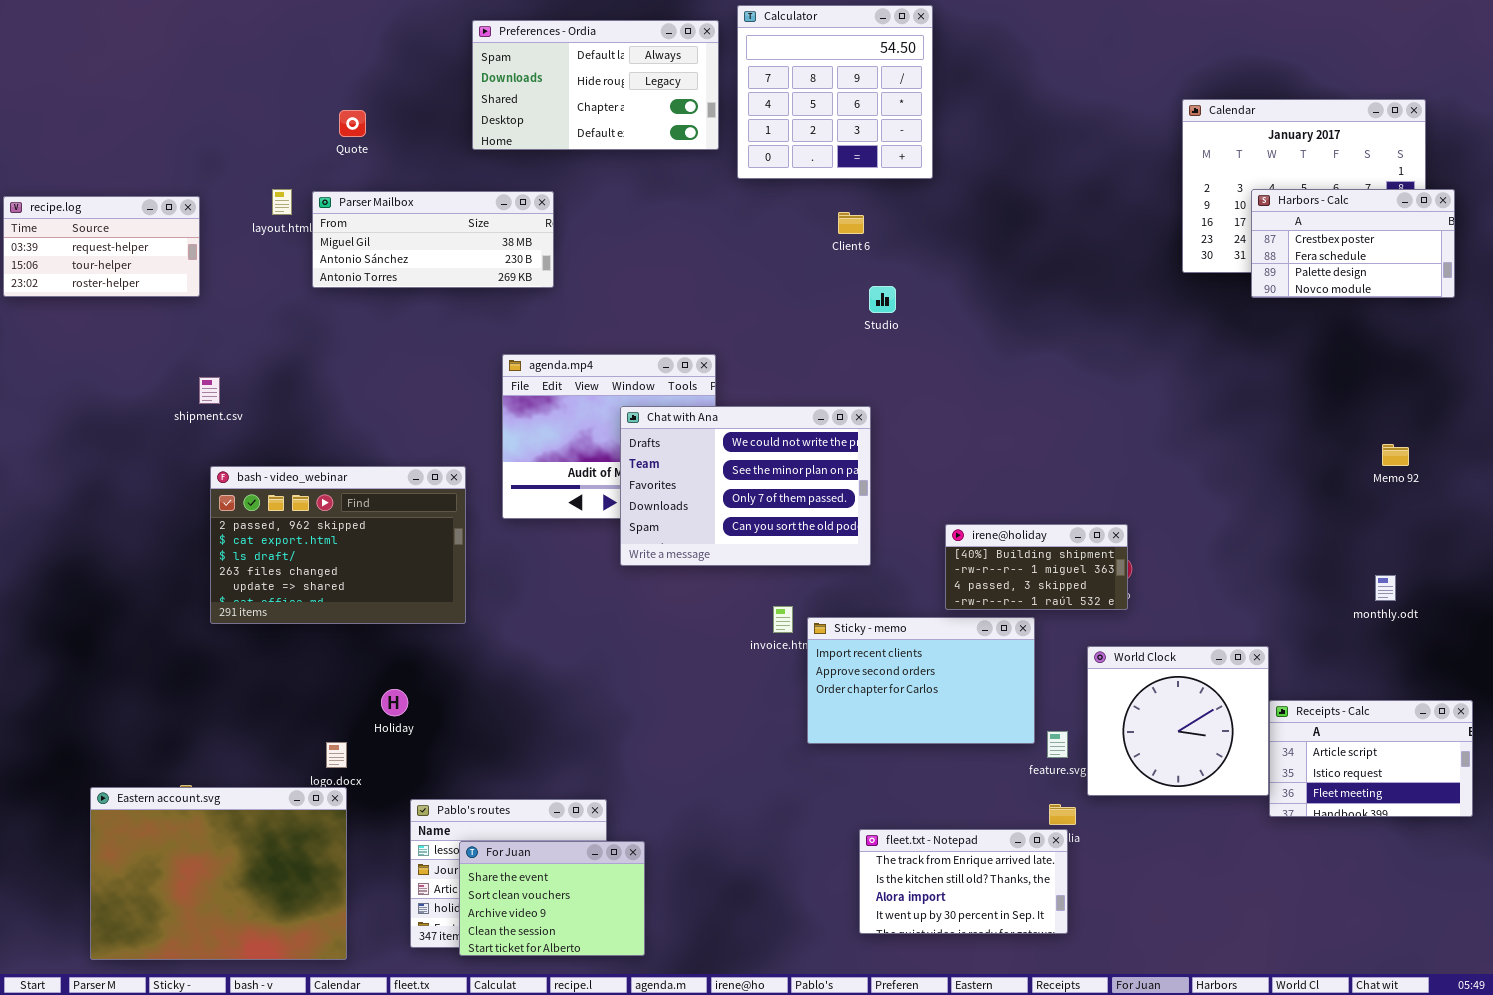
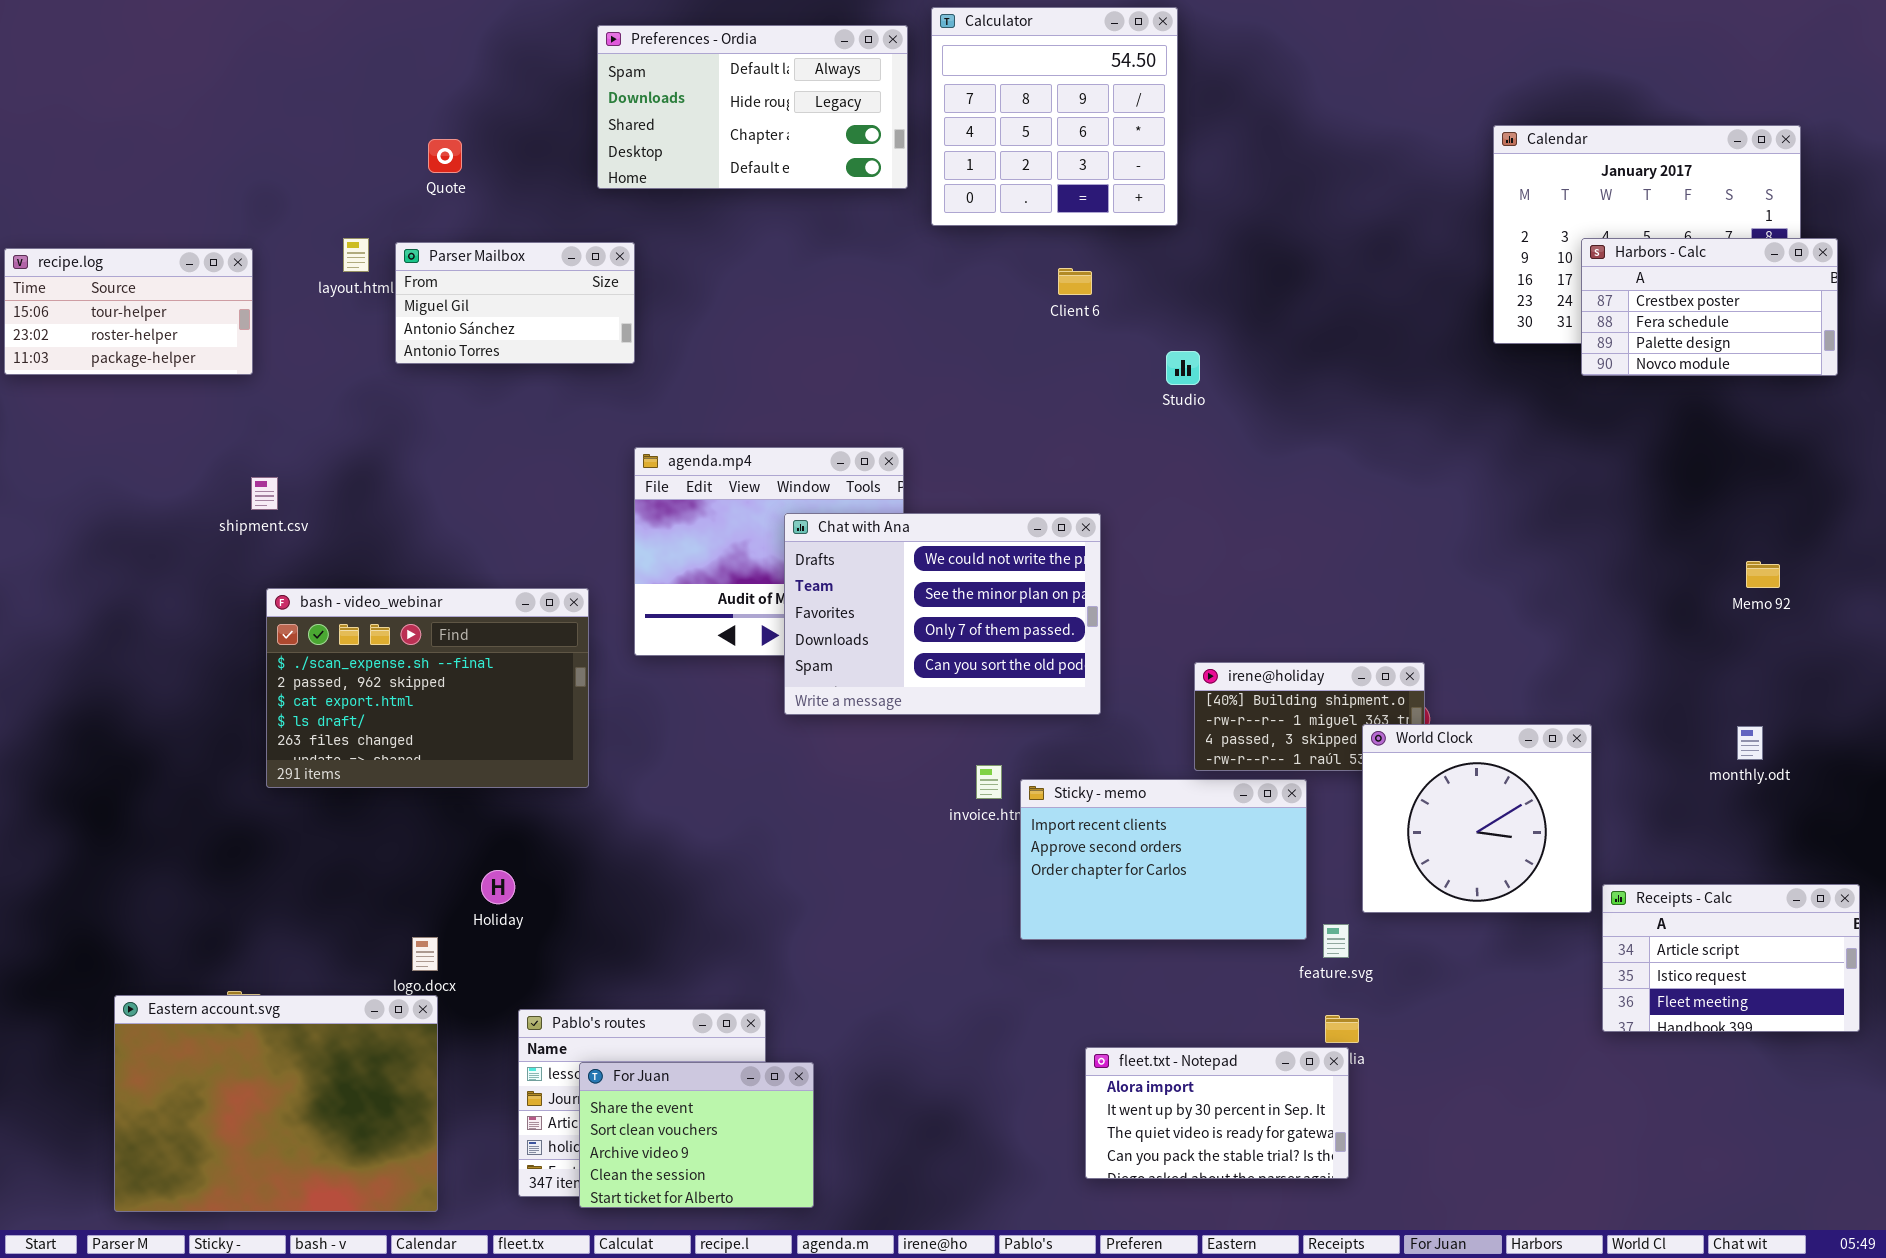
Parser Mailbox: [312,191,554,288] -> [395,242,635,364], resized
recipe.log: [3,196,200,297] -> [4,248,253,375], scrolled down 1 row
Studio: [869,286,896,313] -> [1166,351,1200,385], moved
bash - video_webinar: [210,466,466,624] -> [266,588,589,788], scrolled up 1 row
World Clock: [1087,646,1269,796] -> [1362,724,1592,913], moved
fleet.txt - Notepad: [859,829,1068,934] -> [1085,1047,1349,1179], scrolled down 2 rows

